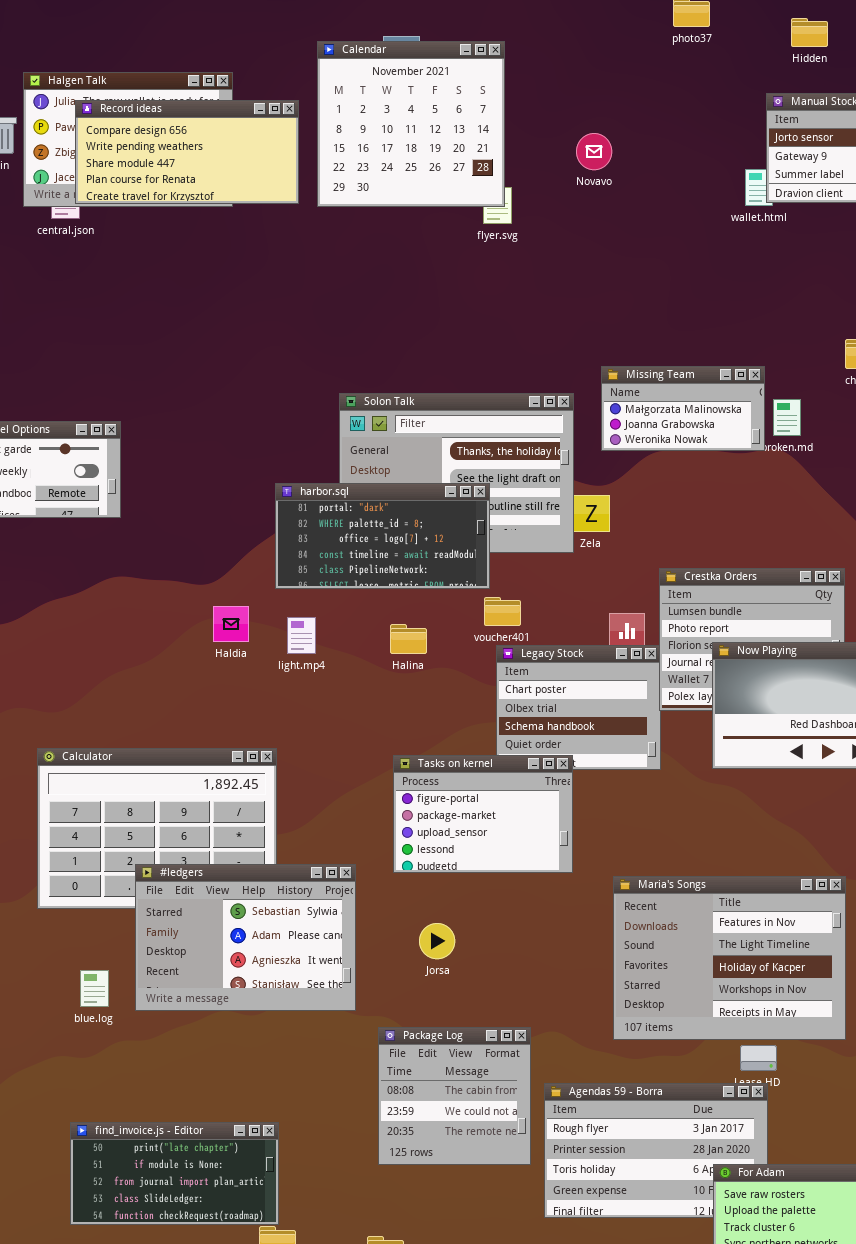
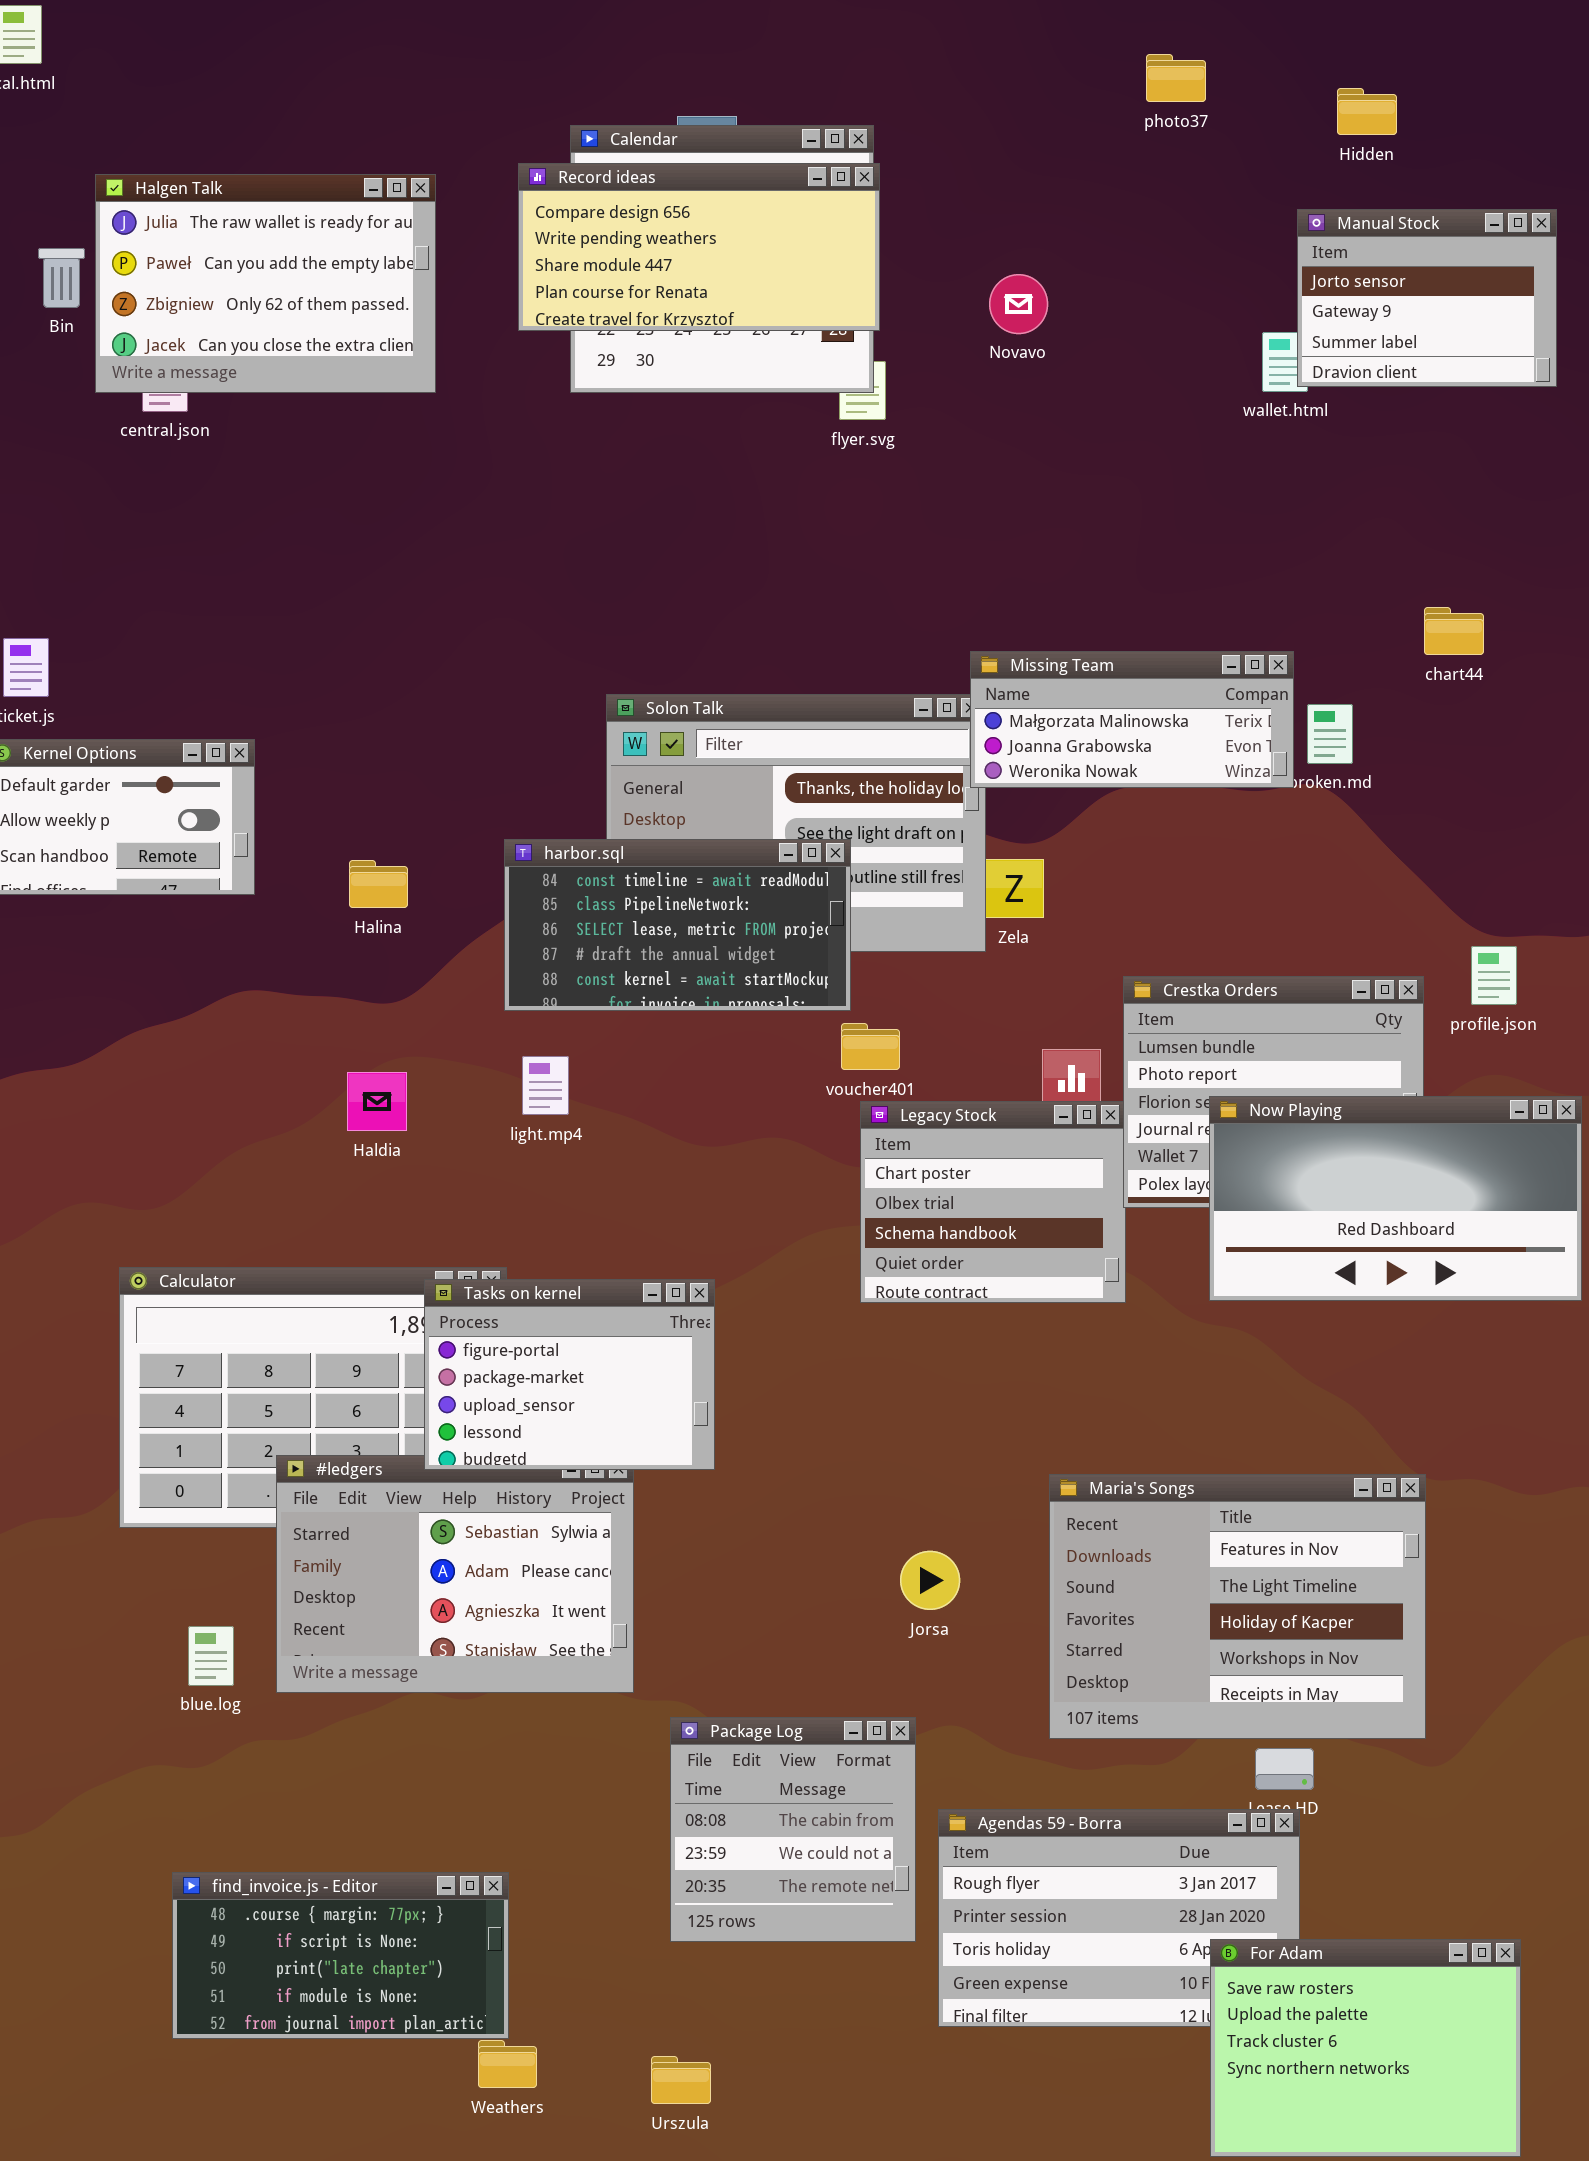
Record ideas: [75,100,299,204] -> [518,163,880,331], moved
Missing Team: [601,366,765,451] -> [970,651,1294,788], resized
harbor.sql: [275,483,490,589] -> [504,839,851,1011], scrolled down 3 rows
Haldia: [213,606,249,642] -> [347,1072,407,1131], moved
Halina: [390,624,427,654] -> [349,860,408,908], moved
Tasks on kernel: [393,755,573,873] -> [424,1279,715,1470], moved
Jorsa: [419,923,455,959] -> [900,1551,960,1610], moved
find_invoice.js - Editor: [70,1122,279,1225] -> [172,1872,509,2039], scrolled up 2 rows

